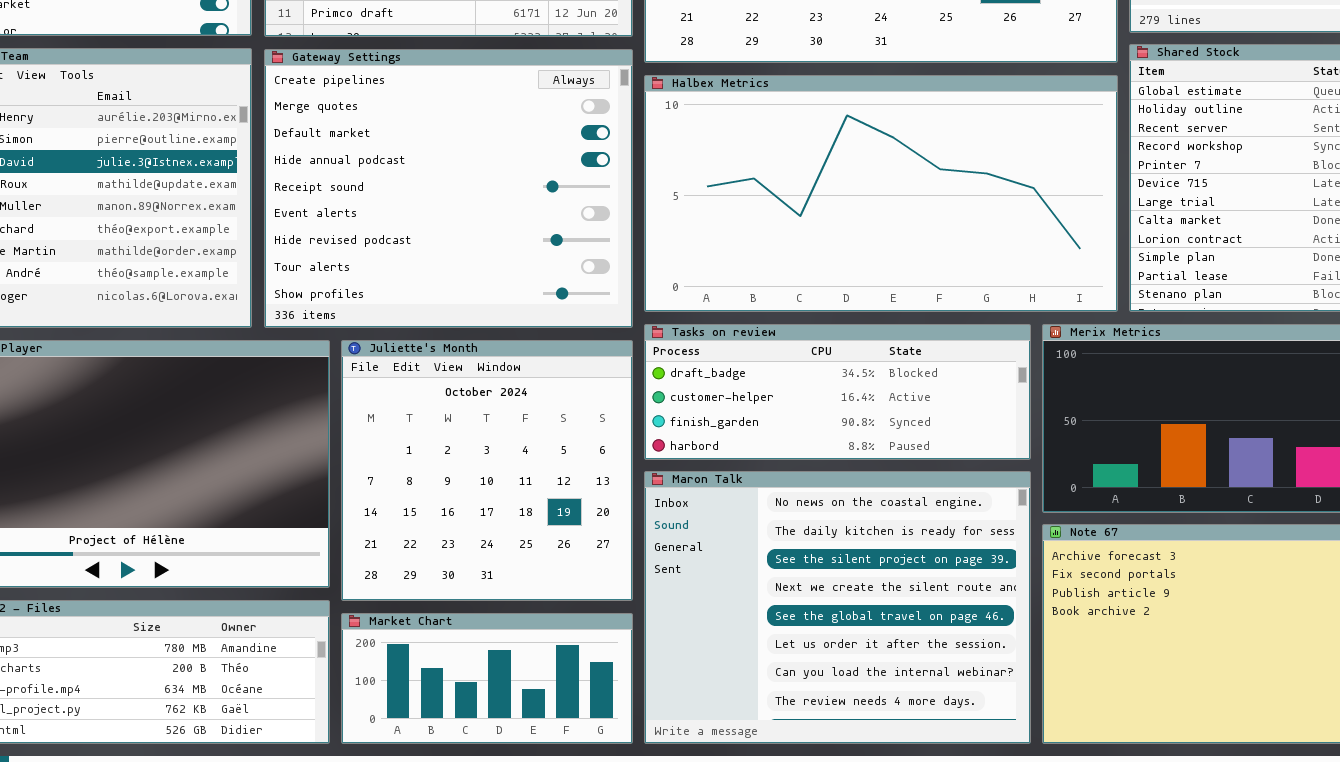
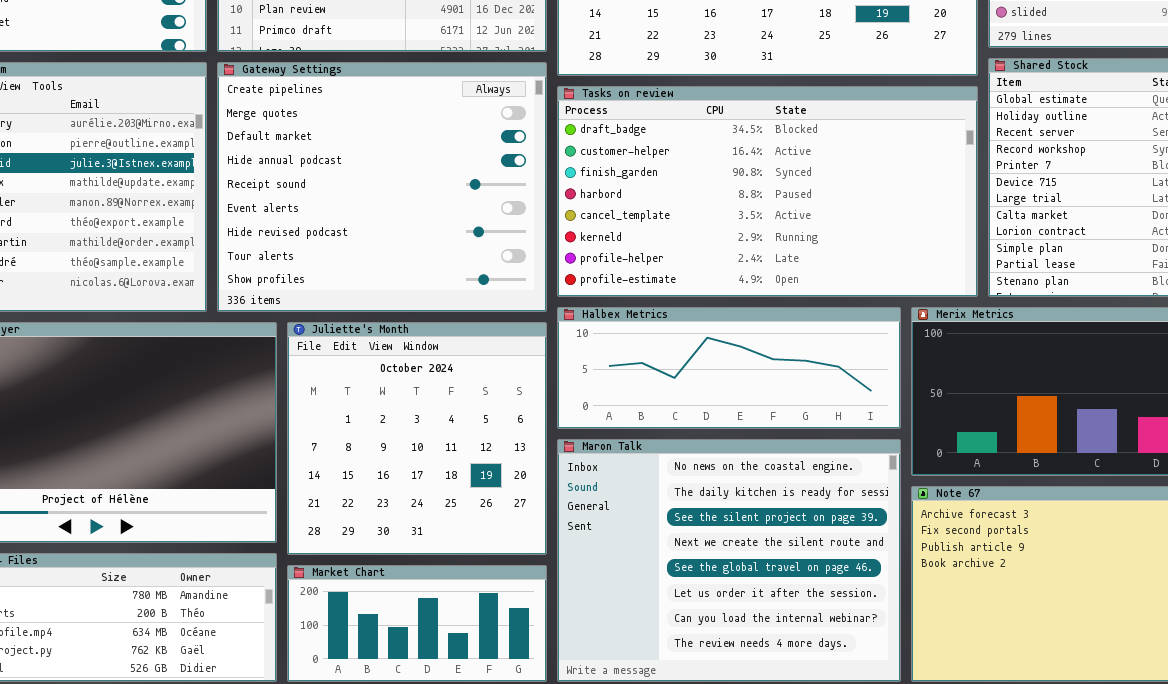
Halbex Metrics: [644,75,1118,312] -> [557,307,901,429], moved, resized
Tasks on review: [644,324,1031,460] -> [557,86,978,297], moved, resized

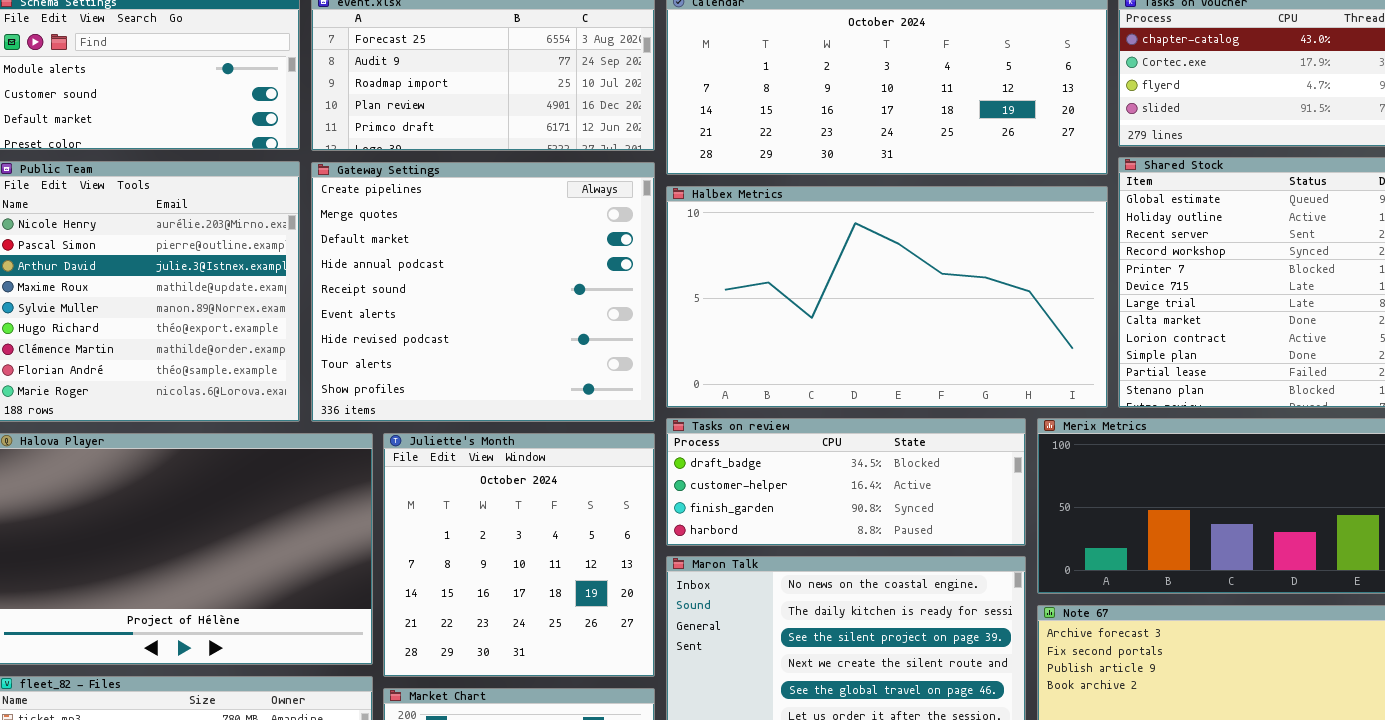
Tasks on review: [557,86,978,297] -> [666,418,1026,546], moved, resized
Halbex Metrics: [557,307,901,429] -> [666,186,1108,408], moved, resized

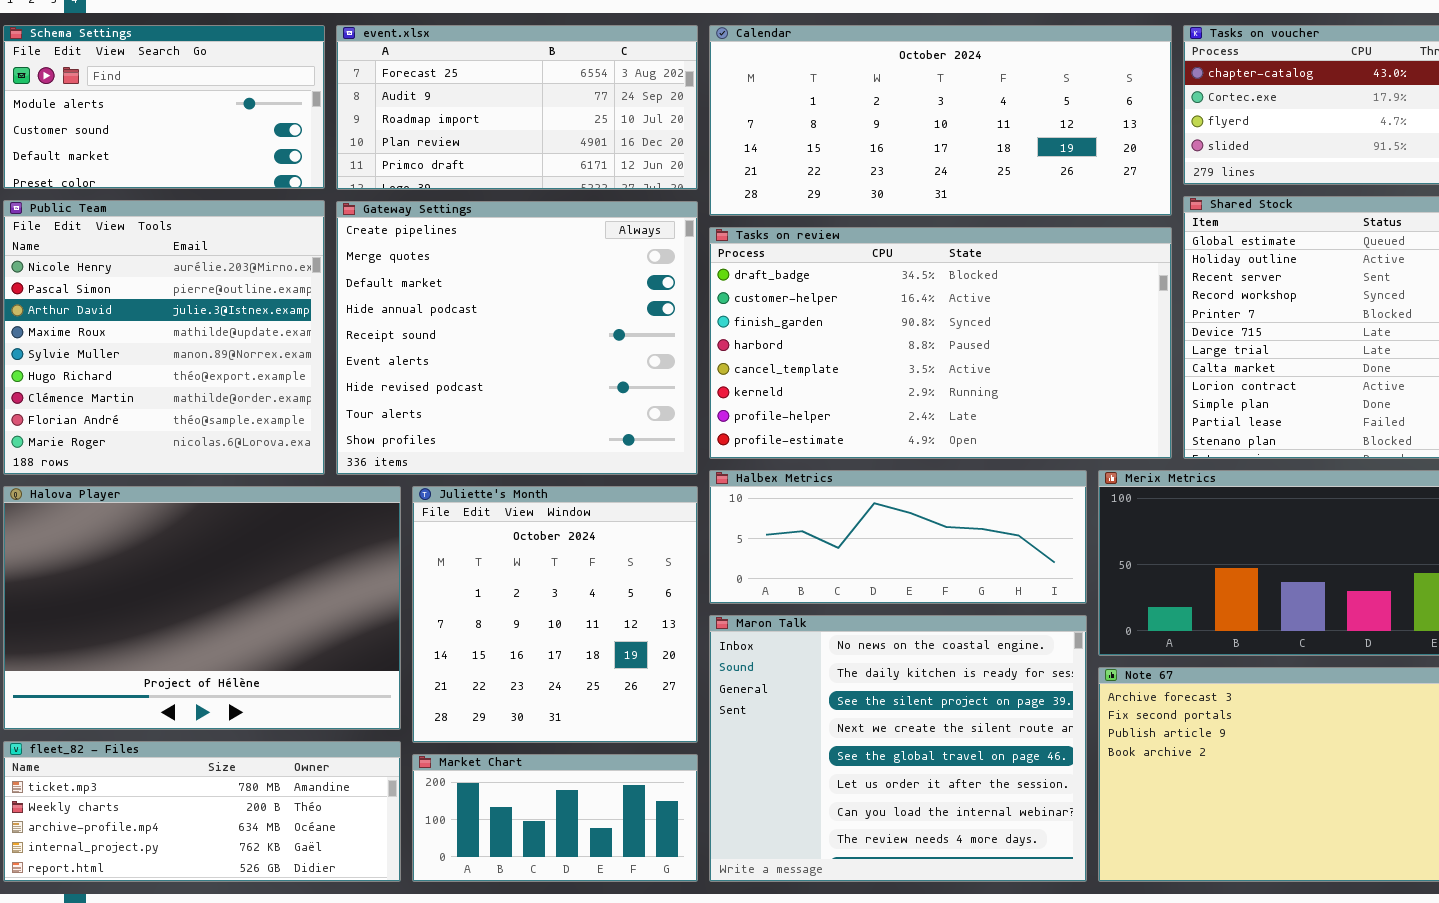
Halbex Metrics: [666,186,1108,408] -> [709,470,1087,604], moved, resized
Tasks on review: [666,418,1026,546] -> [709,227,1172,459], moved, resized

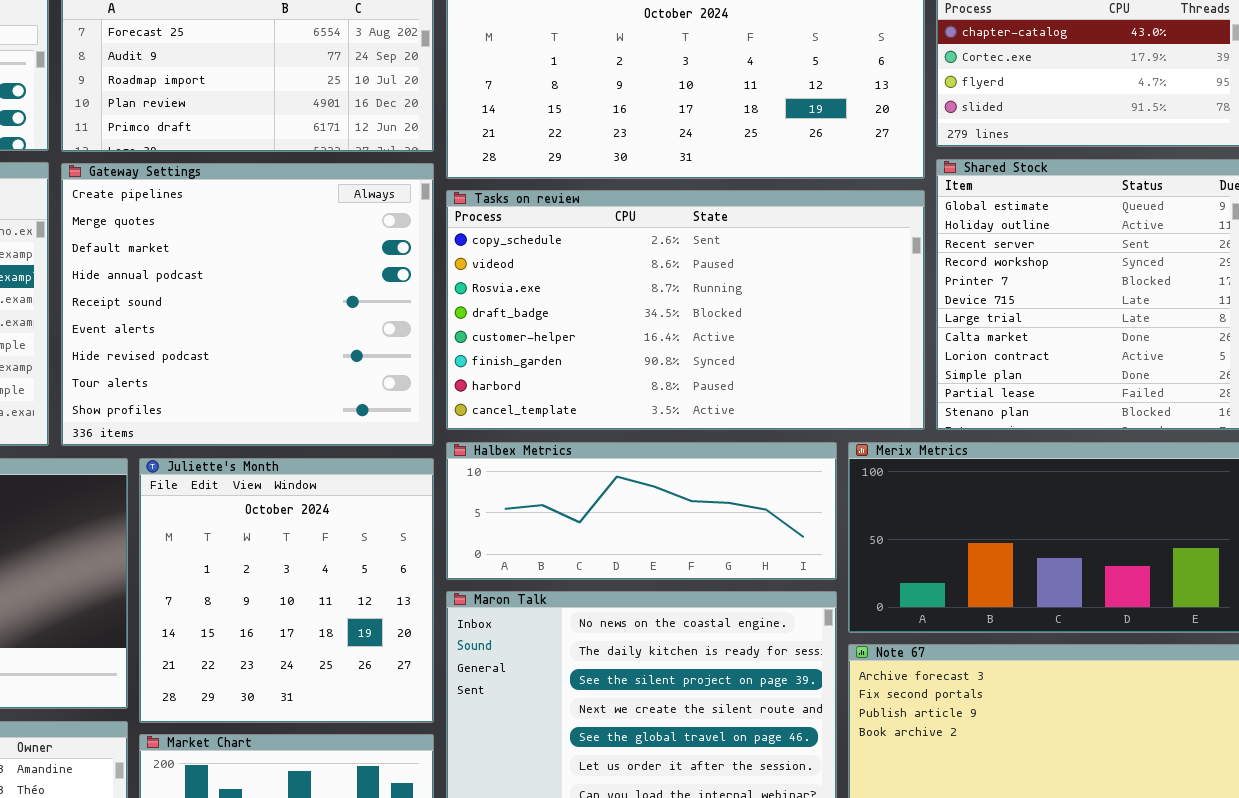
Tasks on review: [709,227,1172,459] -> [446,190,925,430], scrolled up 3 rows

